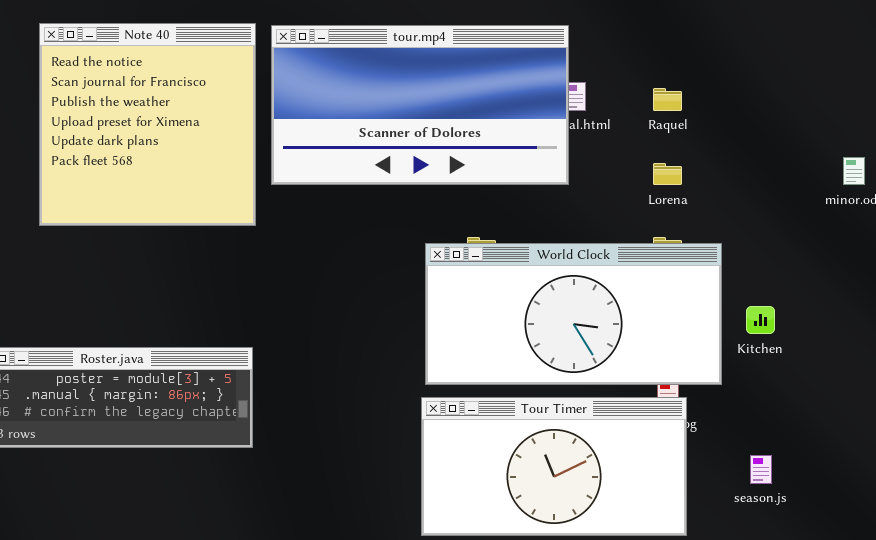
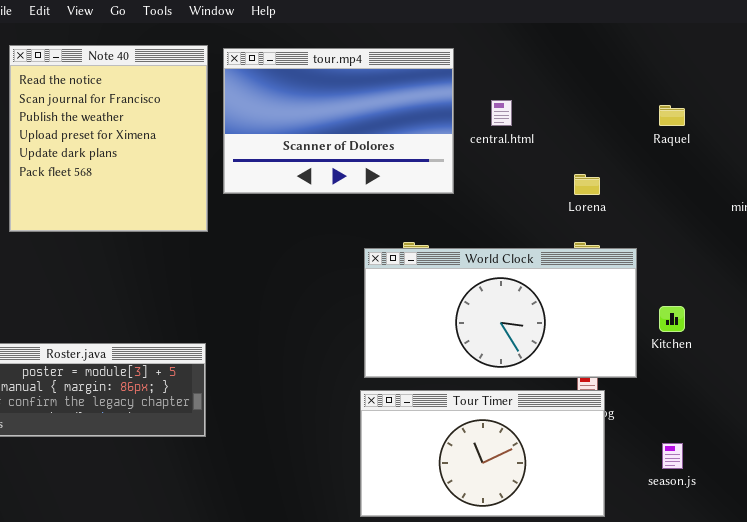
tour.mp4: [271,25,569,185] -> [223,48,454,194], resized
Raquel: [653,88,682,111] -> [659,105,685,126], moved

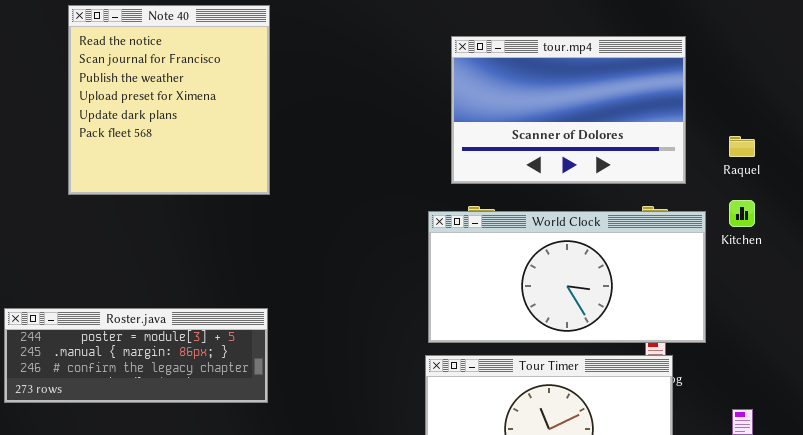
tour.mp4: [223,48,454,194] -> [451,36,686,184], moved
Raquel: [659,105,685,126] -> [729,136,755,157], moved
Kitchen: [659,306,685,332] -> [729,200,755,227], moved

